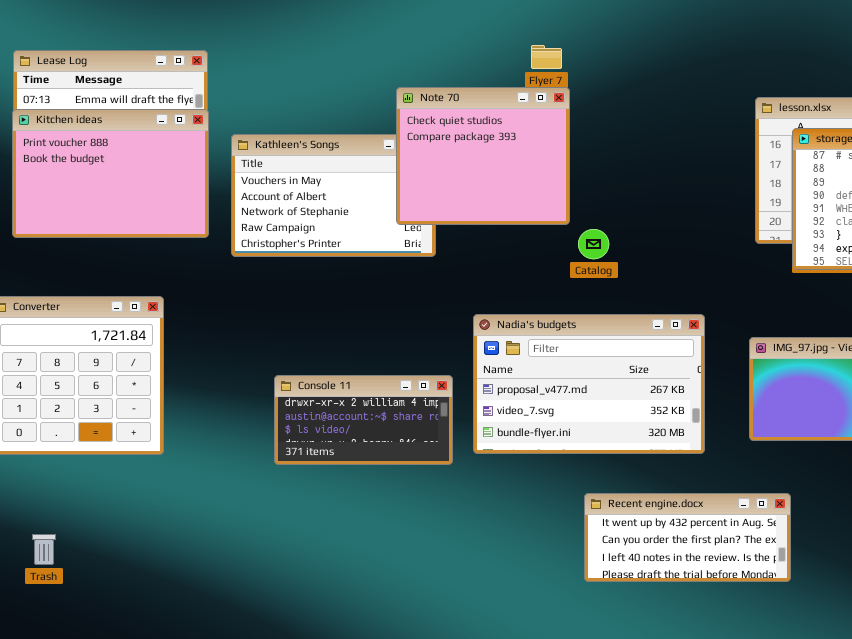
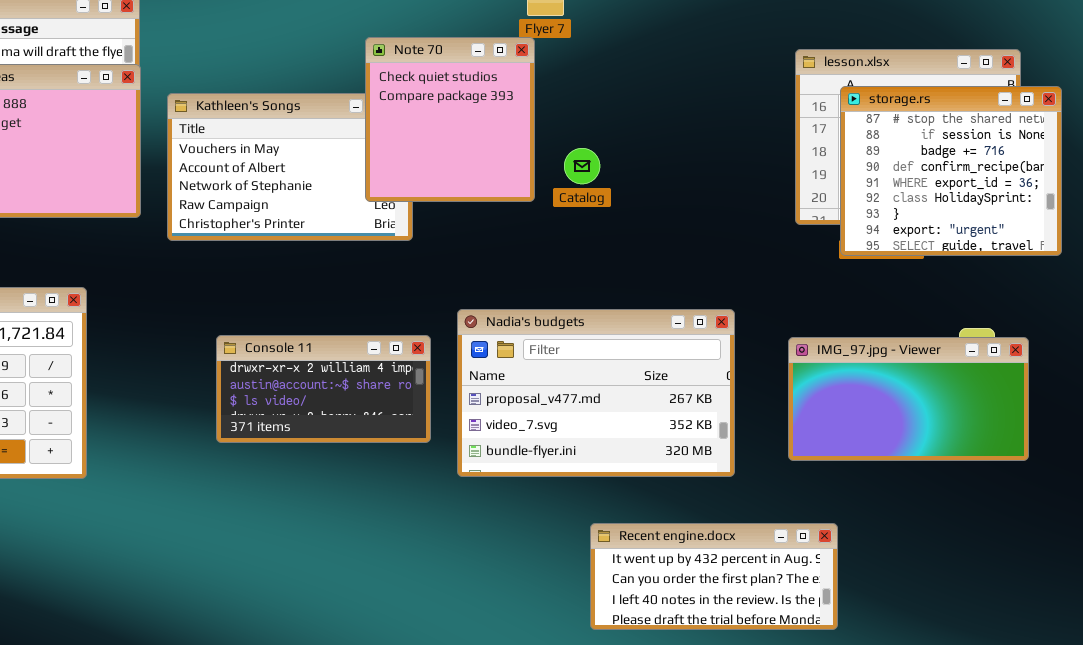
Note 70: [396,87,570,225] -> [365,37,535,202], resized
Catalog: [578,229,609,259] -> [564,148,600,184], moved
Console 11: [274,375,453,465] -> [216,335,431,443], moved

